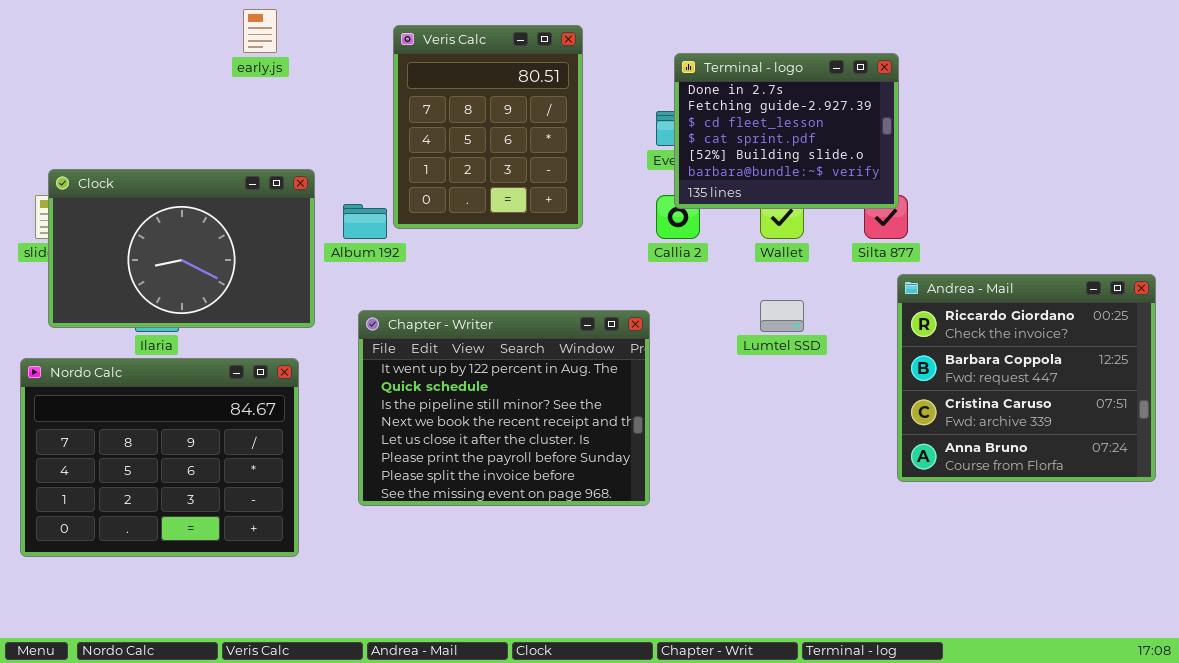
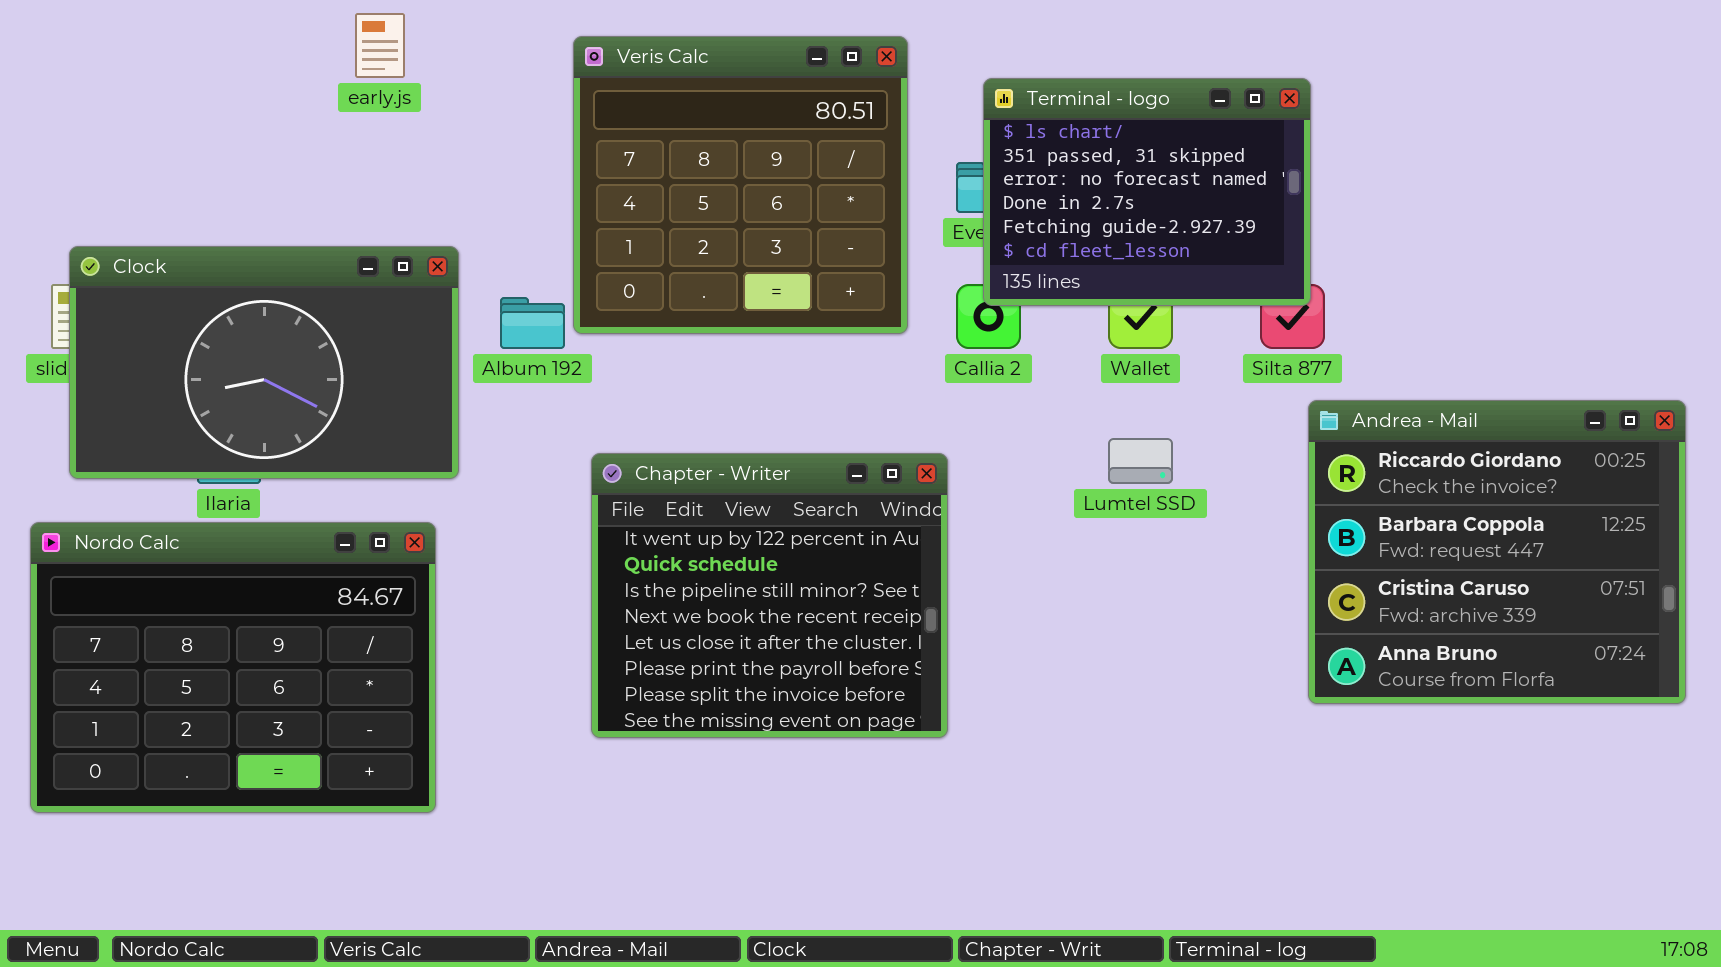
Veris Calc: [393,25,583,229] -> [573,36,908,334], resized
Terminal - logo: [674,53,899,209] -> [983,78,1311,306], scrolled up 3 rows
Chapter - Writer: [358,310,650,506] -> [591,453,948,738], resized

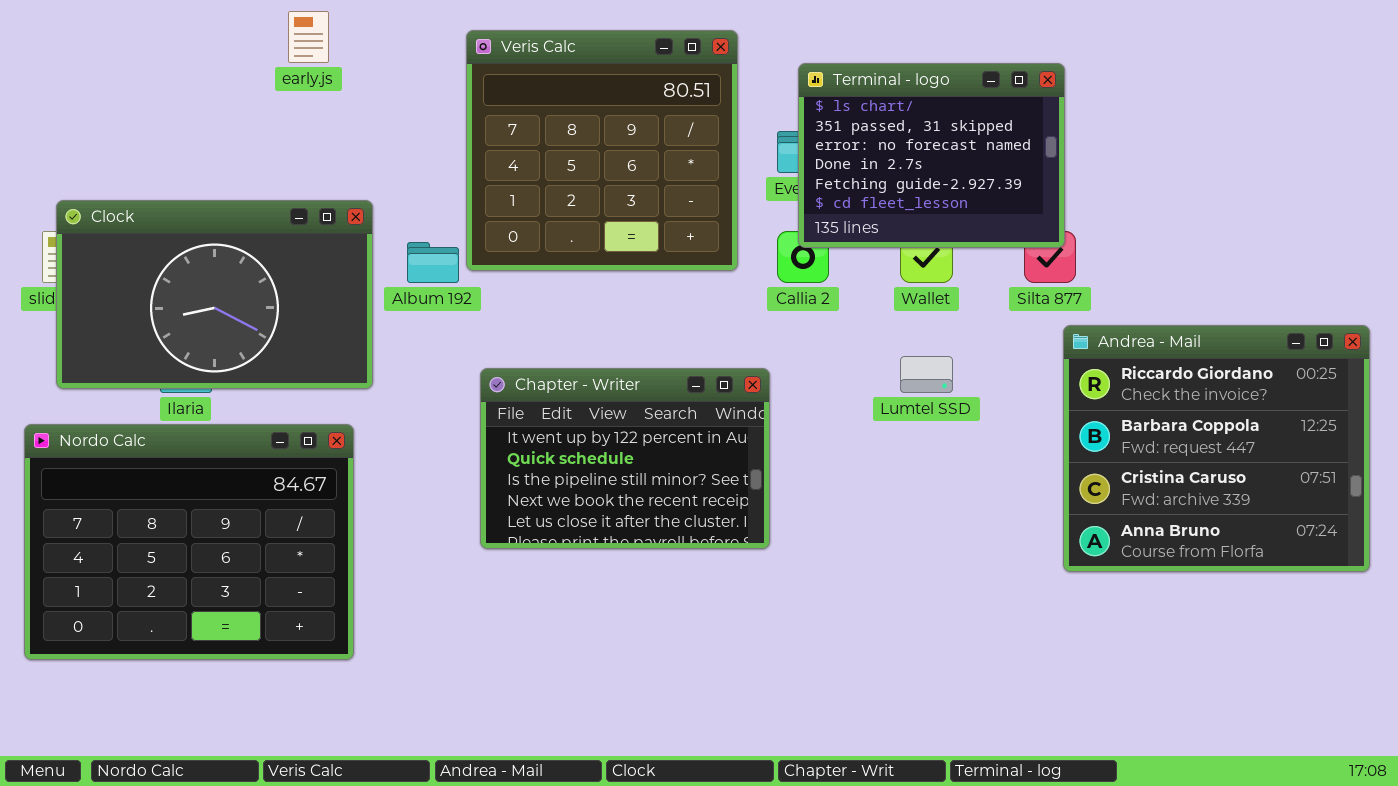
Chapter - Writer: [591,453,948,738] -> [480,368,770,549], resized

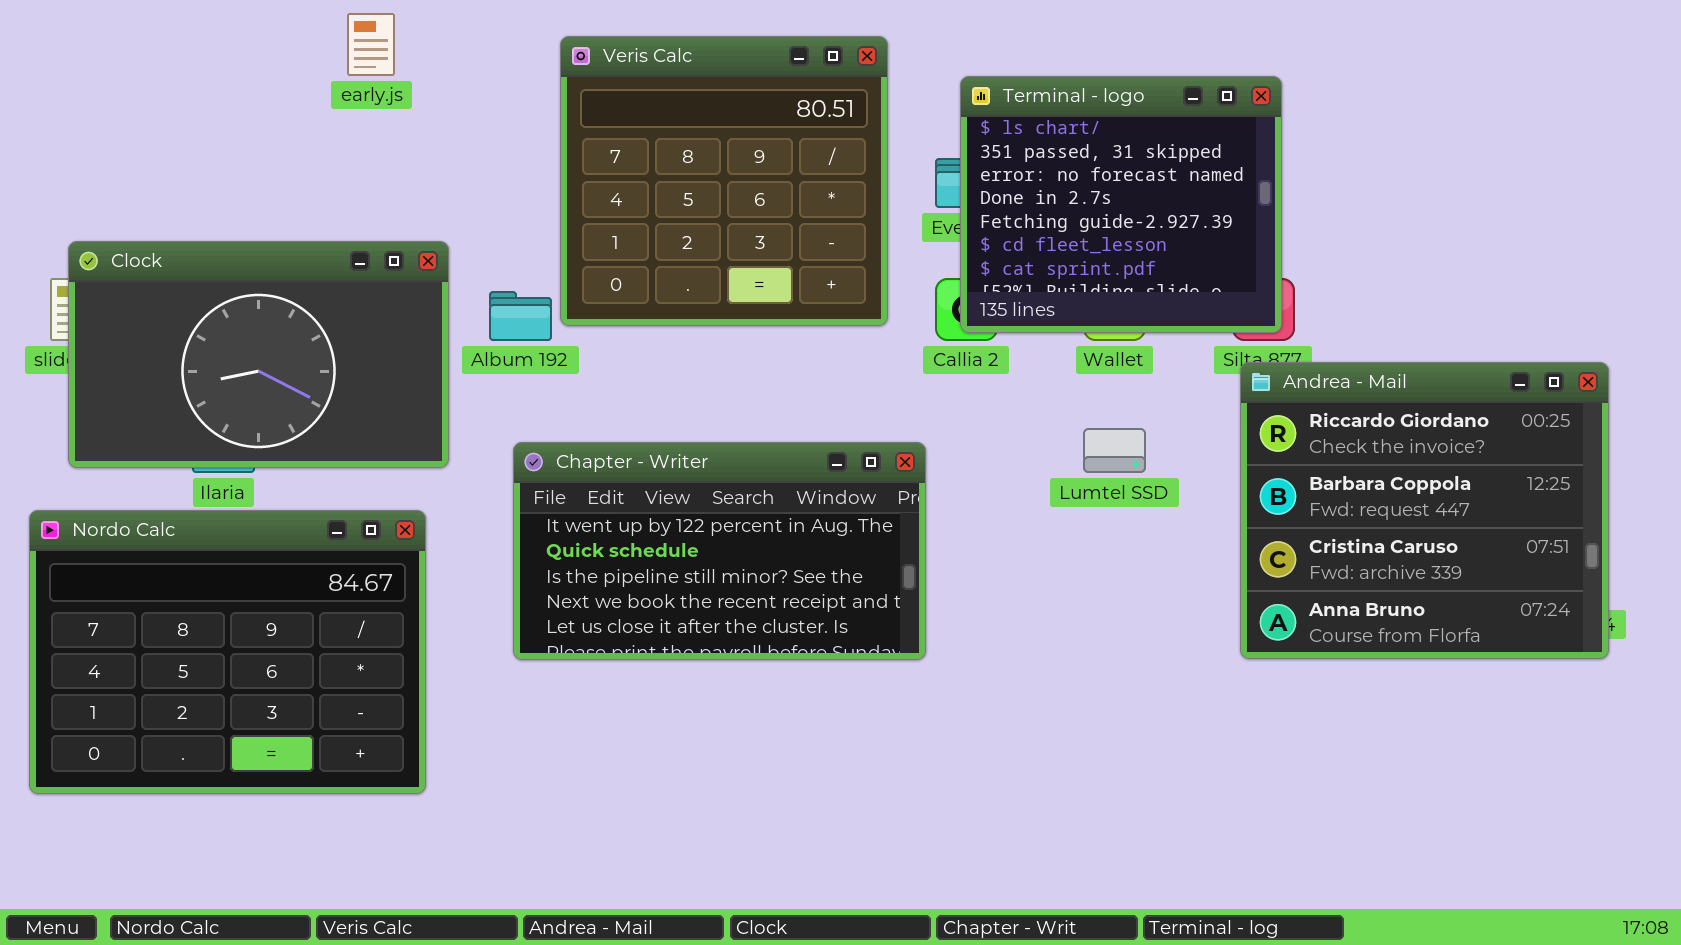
Terminal - logo: [798,63,1065,248] -> [960,76,1282,333], resized
Andrea - Mail: [1063,325,1370,572] -> [1240,362,1609,659], moved
Chapter - Writer: [480,368,770,549] -> [513,442,926,660], resized

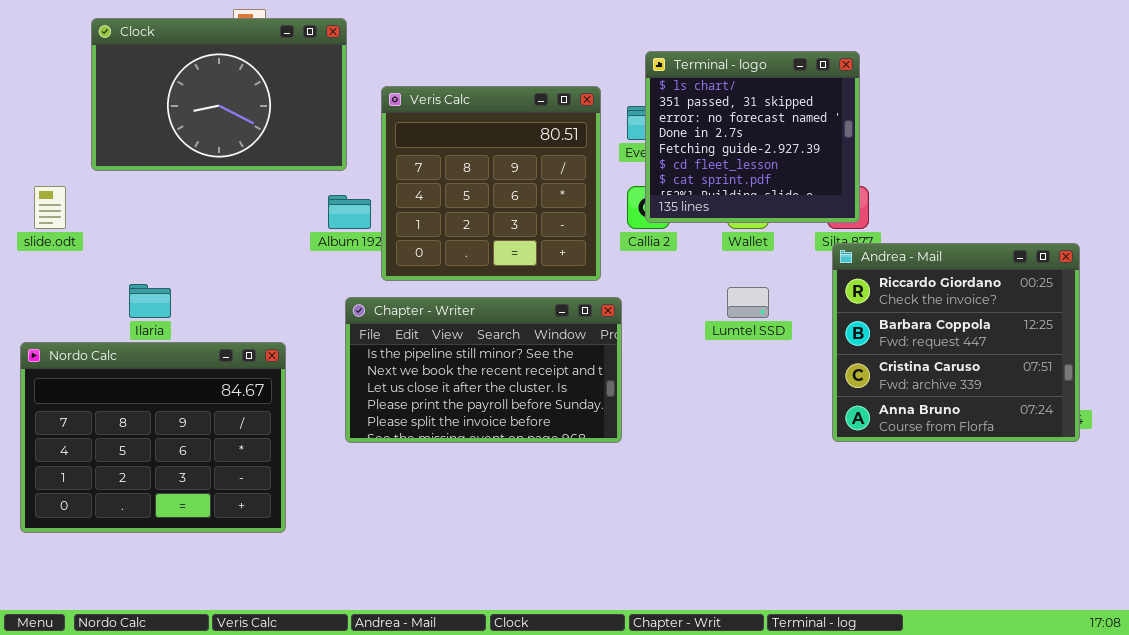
Veris Calc: [560,36,888,326] -> [381,86,601,281], moved
Clock: [68,241,449,468] -> [91,18,347,171], moved
Chapter - Writer: [513,442,926,660] -> [345,297,622,443], scrolled down 2 rows

